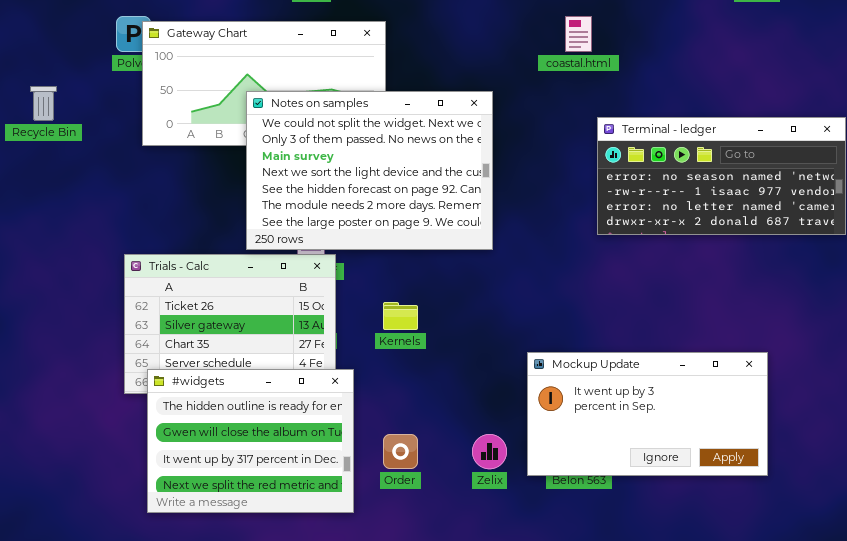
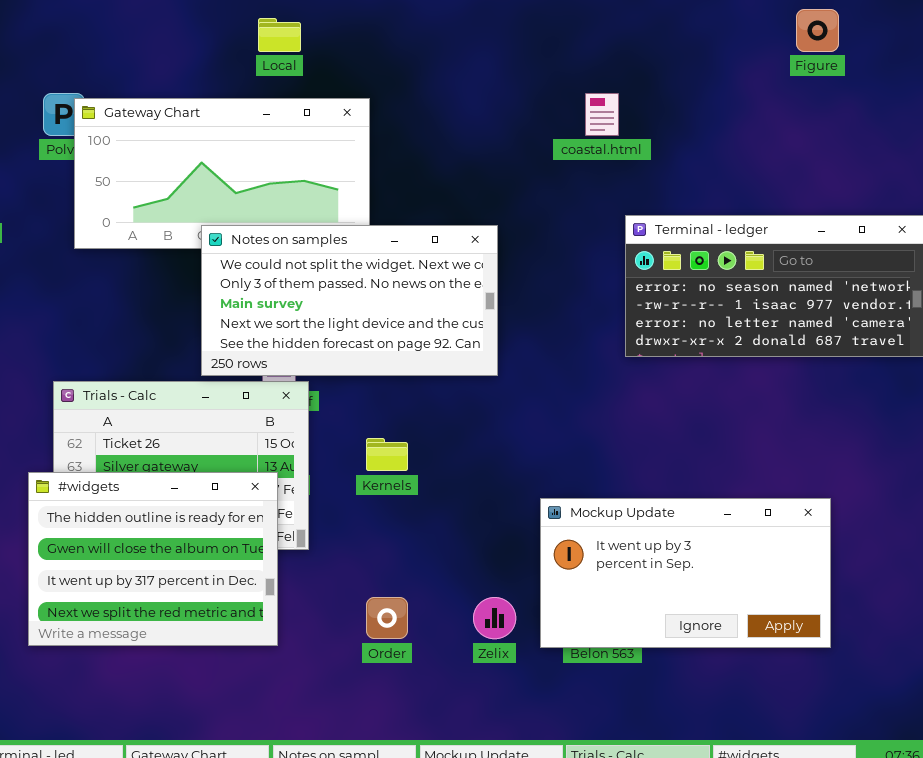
Notes on samples: [246,91,493,250] -> [201,225,498,376], resized
#widgets: [147,369,354,513] -> [28,472,278,646], moved

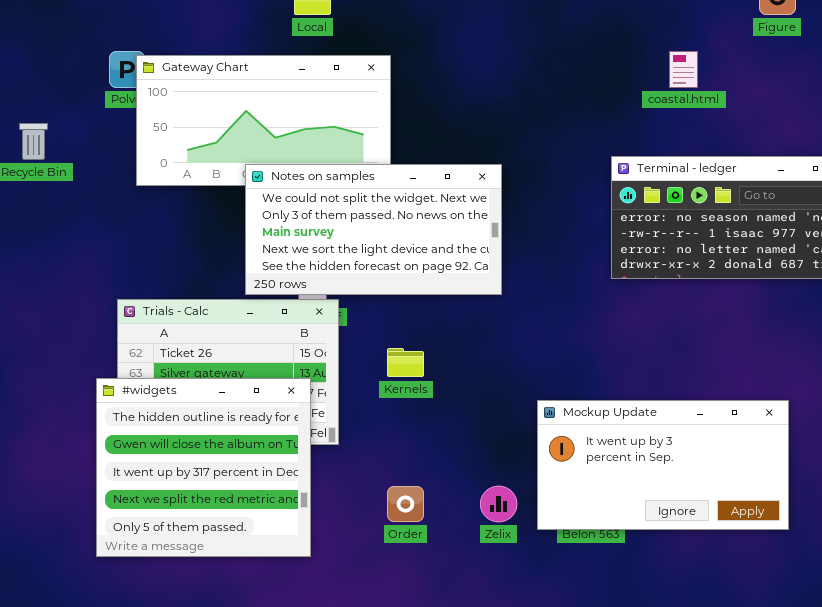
coastal.html: [585,93,619,136] -> [669,51,698,88], moved
#widgets: [28,472,278,646] -> [96,378,311,557], resized

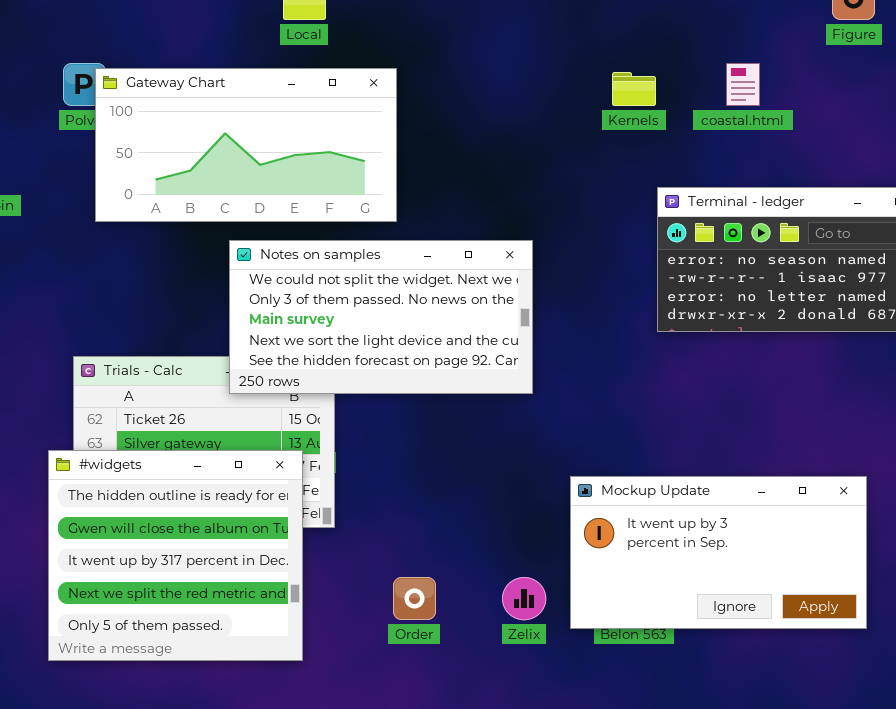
Notes on samples: [245,164,502,295] -> [229,240,533,394], moved
Kernels: [387,348,424,377] -> [612,72,656,106], moved

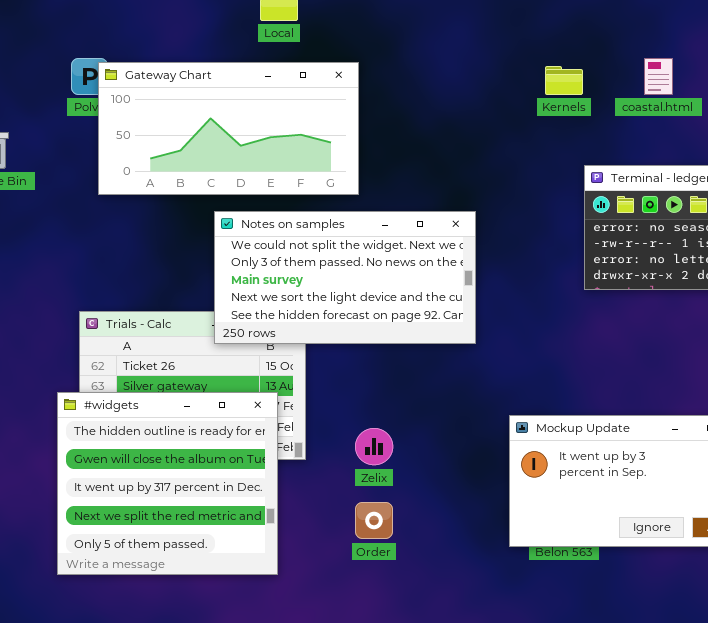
Zelix: [502,577,546,620] -> [355,428,393,465], moved

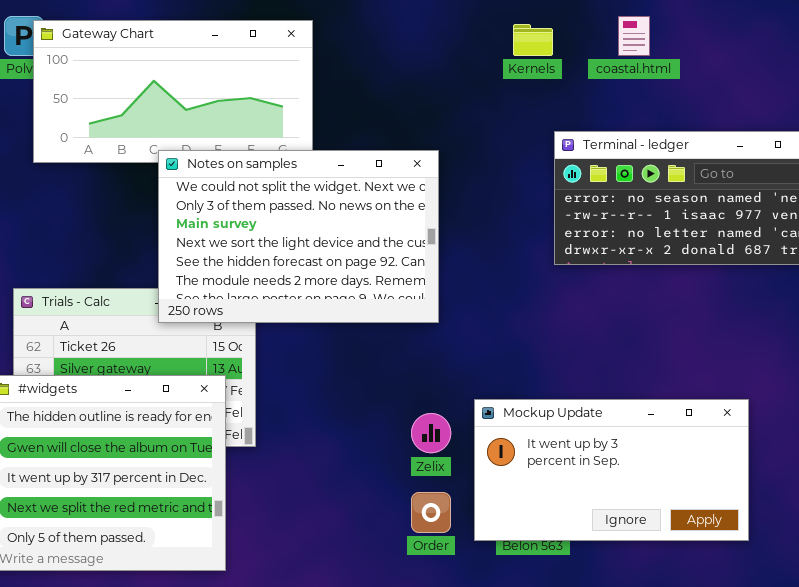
Notes on samples: [214,211,476,344] -> [158,150,439,323], resized
Zelix: [355,428,393,465] -> [411,413,451,453], moved
Order: [355,502,393,539] -> [411,492,451,533], moved

